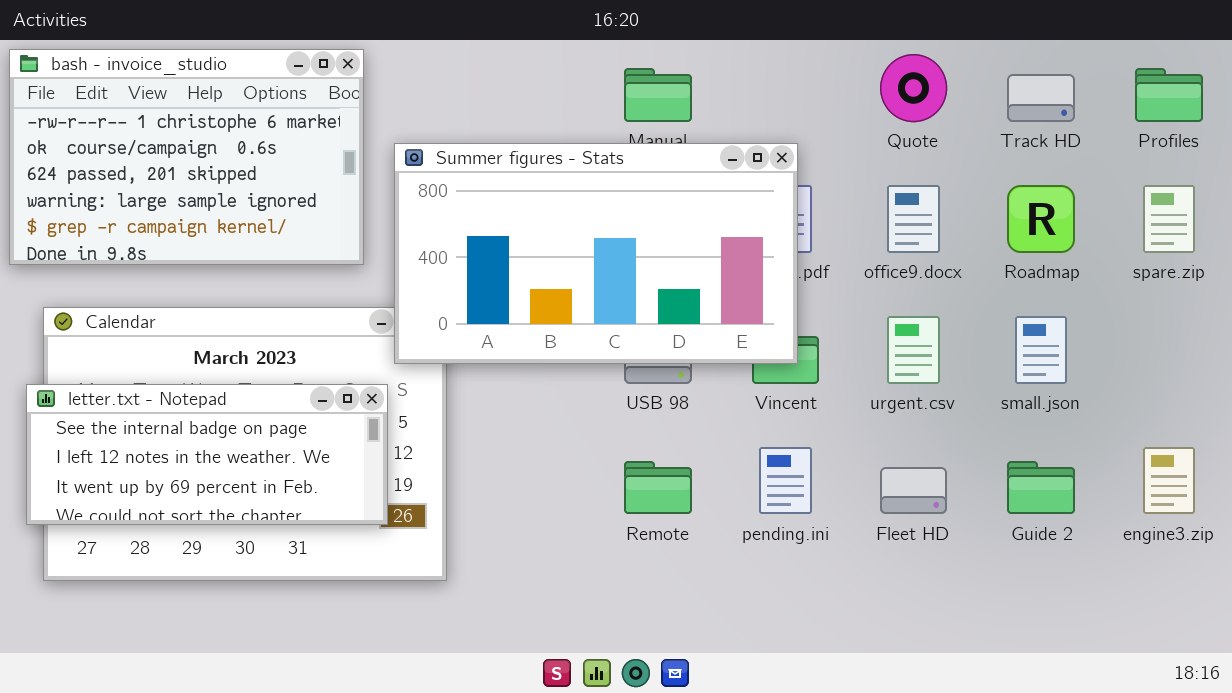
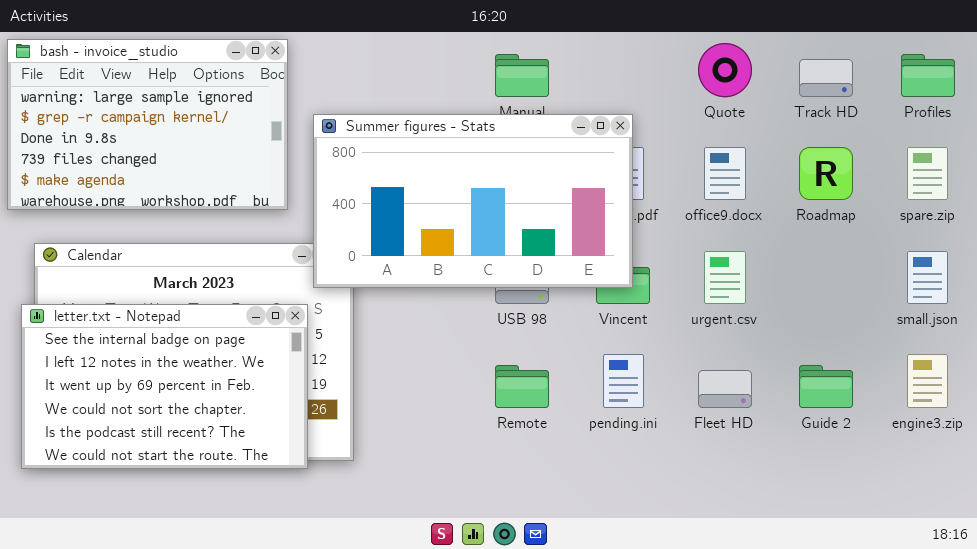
bash - invoice_studio: [9,49,364,265] -> [7,39,288,210], scrolled down 3 rows
small.json: [1015,316,1067,384] -> [907,251,948,304], moved
letter.txt - Notepad: [26,384,388,525] -> [21,304,308,469], resized

